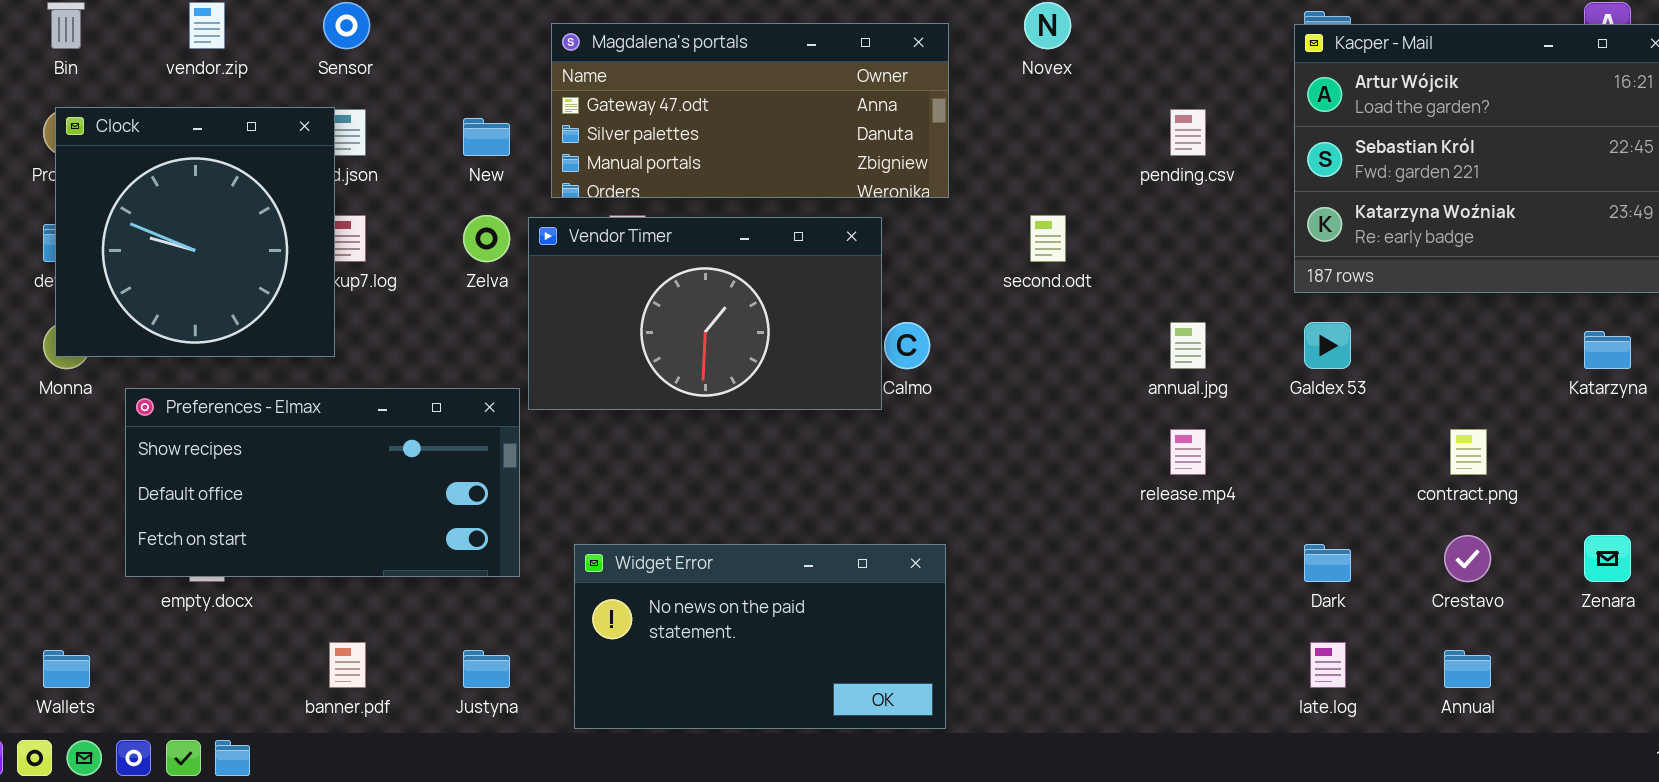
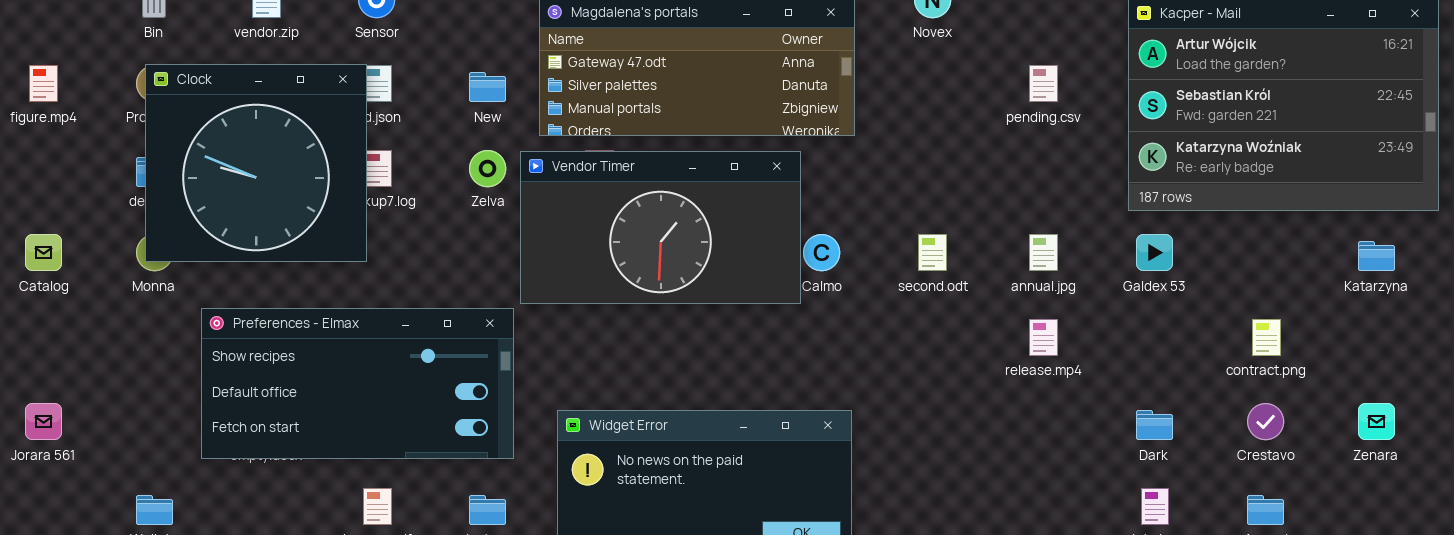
second.odt: [1030,215,1066,262] -> [918,234,947,271], moved
Preferences - Elmax: [125,388,520,577] -> [201,308,514,459], moved

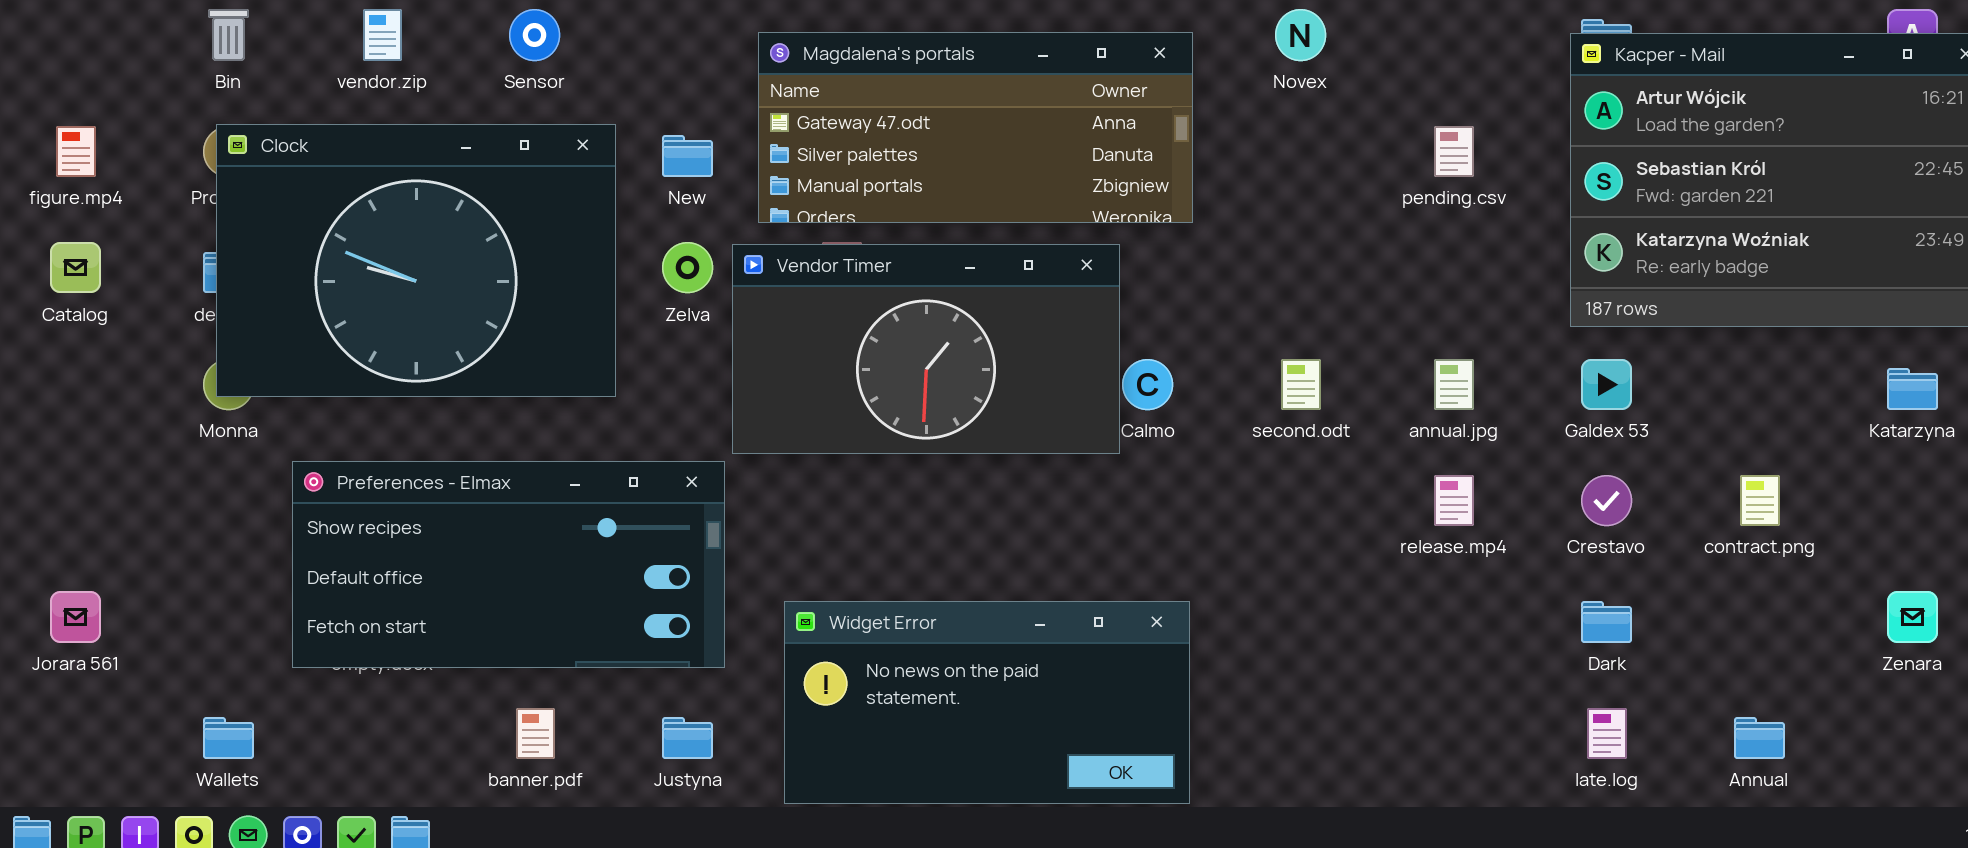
Clock: [145,64,367,262] -> [216,124,616,397], resized
Catalog: [25,234,62,271] -> [50,242,101,293], moved
Crestavo: [1247,403,1284,440] -> [1581,475,1632,526], moved

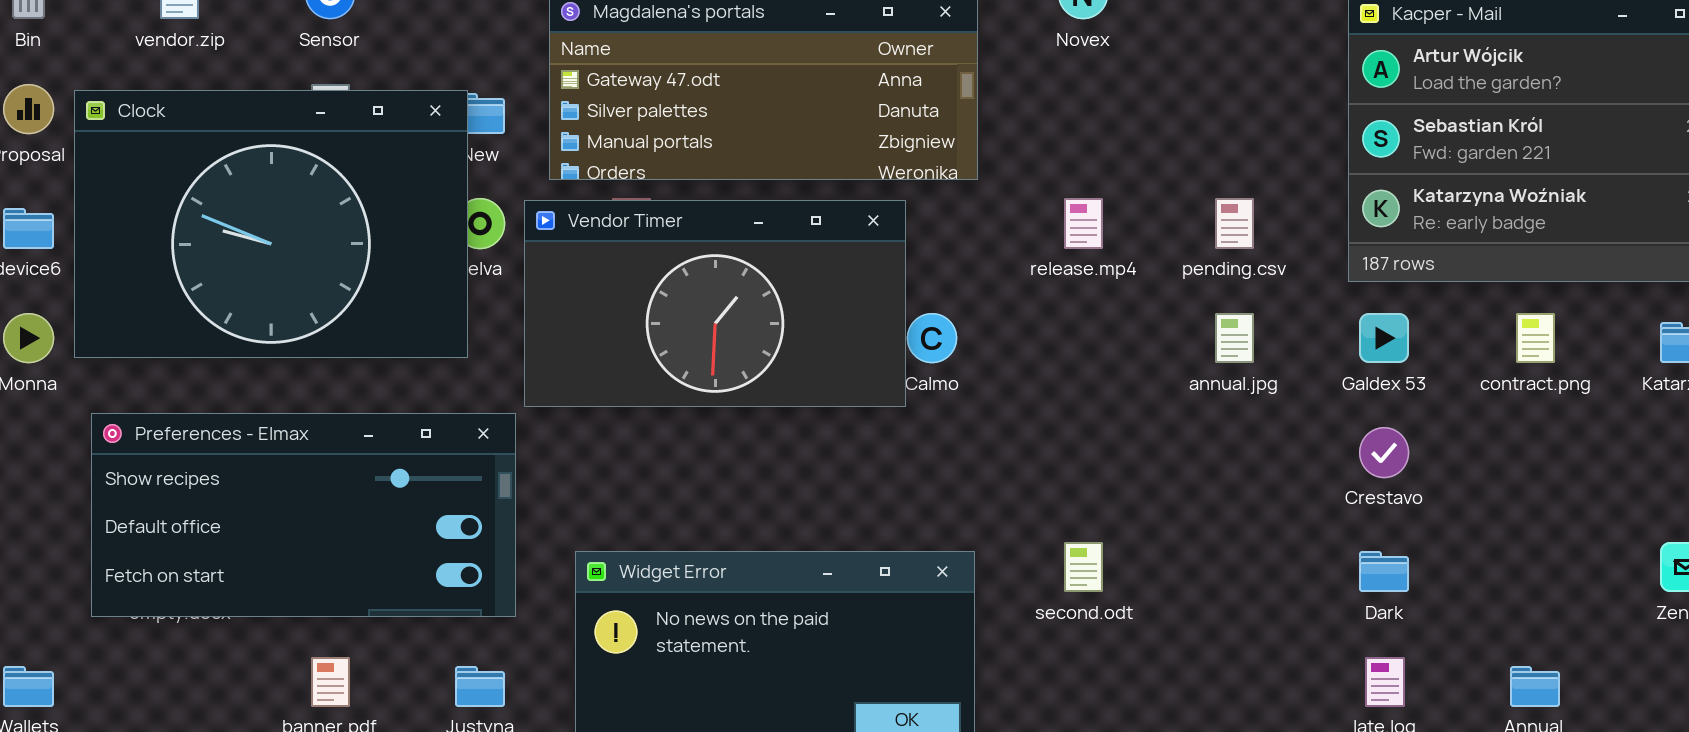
Clock: [216,124,616,397] -> [74,90,468,358], moved
pending.csv: [1434,126,1474,177] -> [1215,198,1254,249], moved
second.odt: [1281,359,1321,410] -> [1064,542,1103,592], moved
release.mp4: [1434,475,1474,526] -> [1064,198,1103,249], moved
contract.png: [1740,475,1780,526] -> [1516,313,1555,363], moved

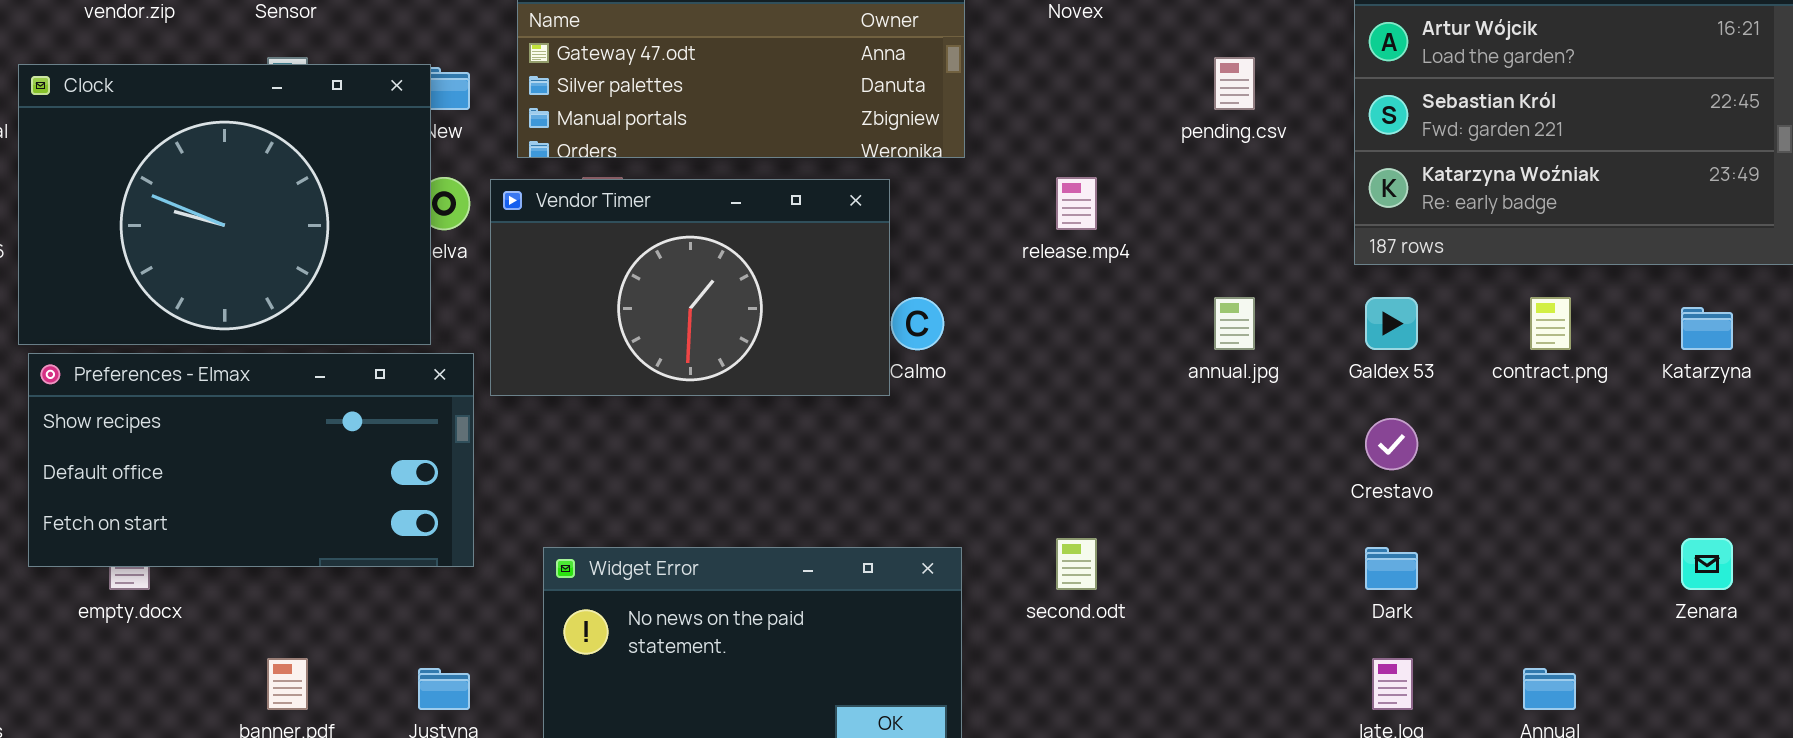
pending.csv: [1215,198,1254,249] -> [1214,57,1255,110], moved
Preferences - Elmax: [91,413,516,617] -> [28,353,474,567], moved

